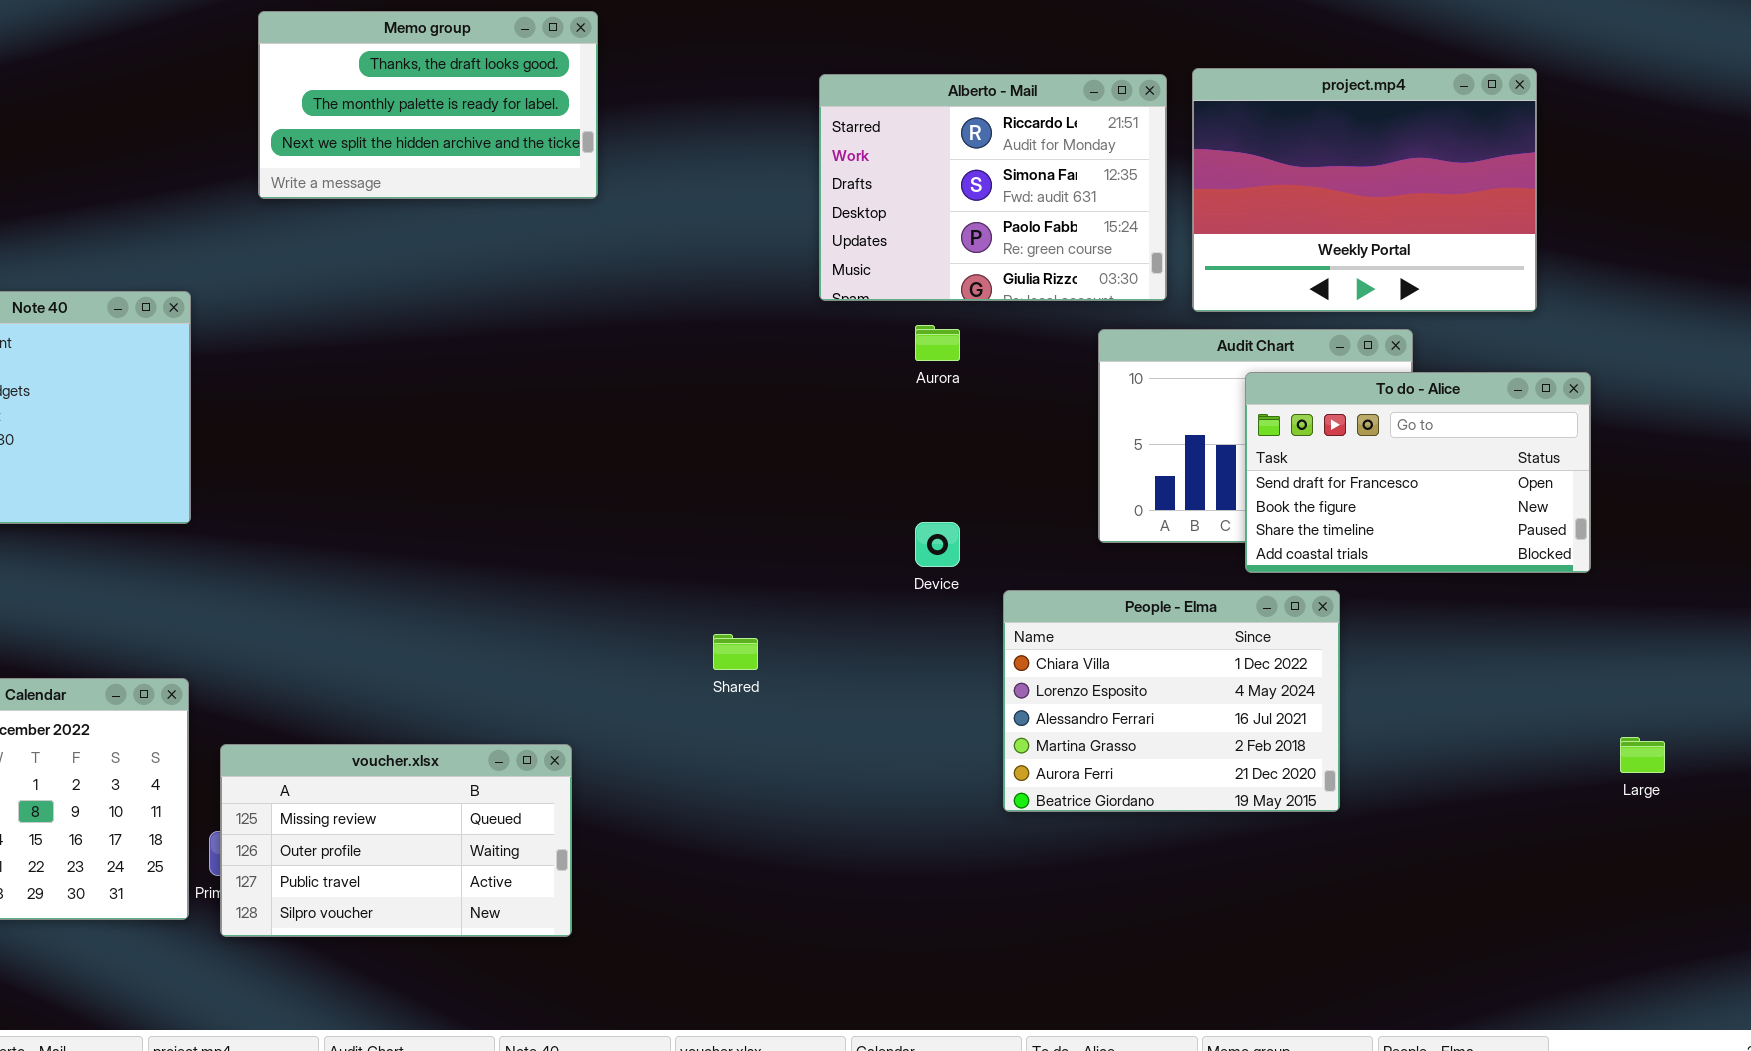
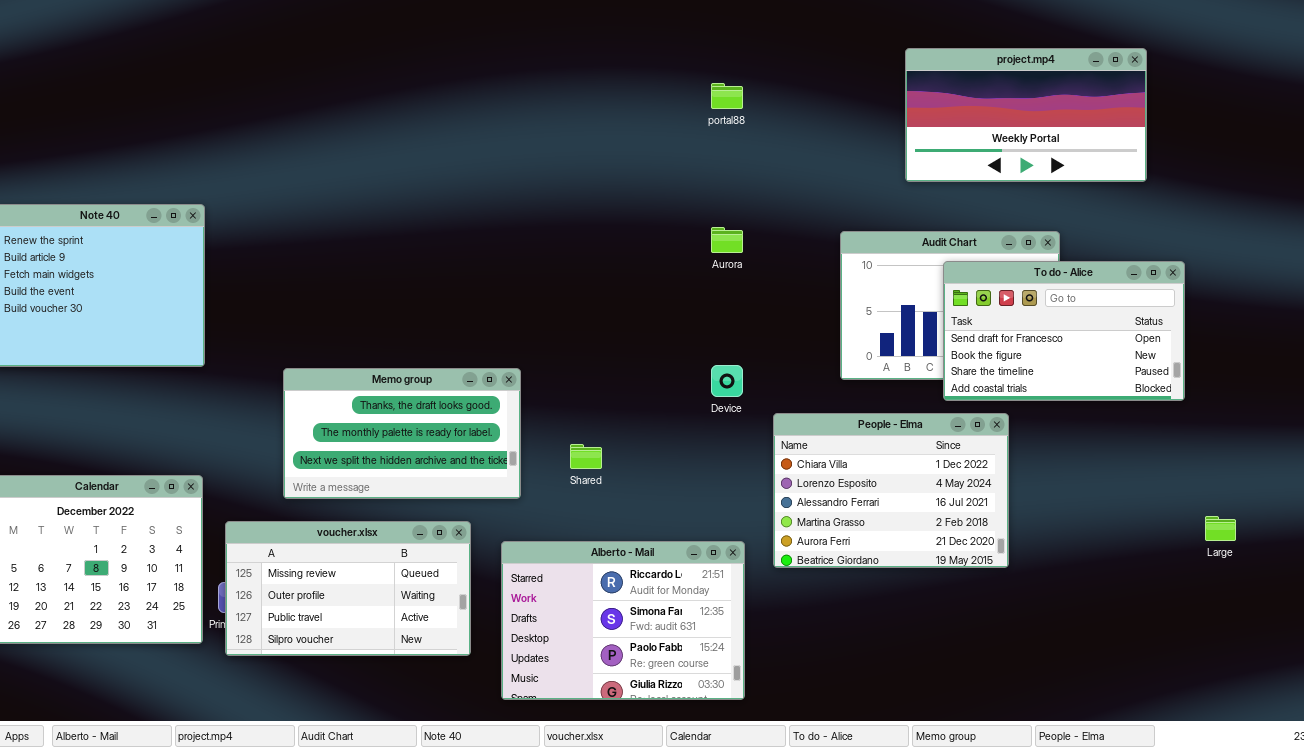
Memo group: [258,11,598,199] -> [283,368,521,499], moved
project.mp4: [1192,68,1537,312] -> [905,48,1147,182], resized
Alberto - Mail: [819,74,1167,301] -> [501,541,745,700], moved

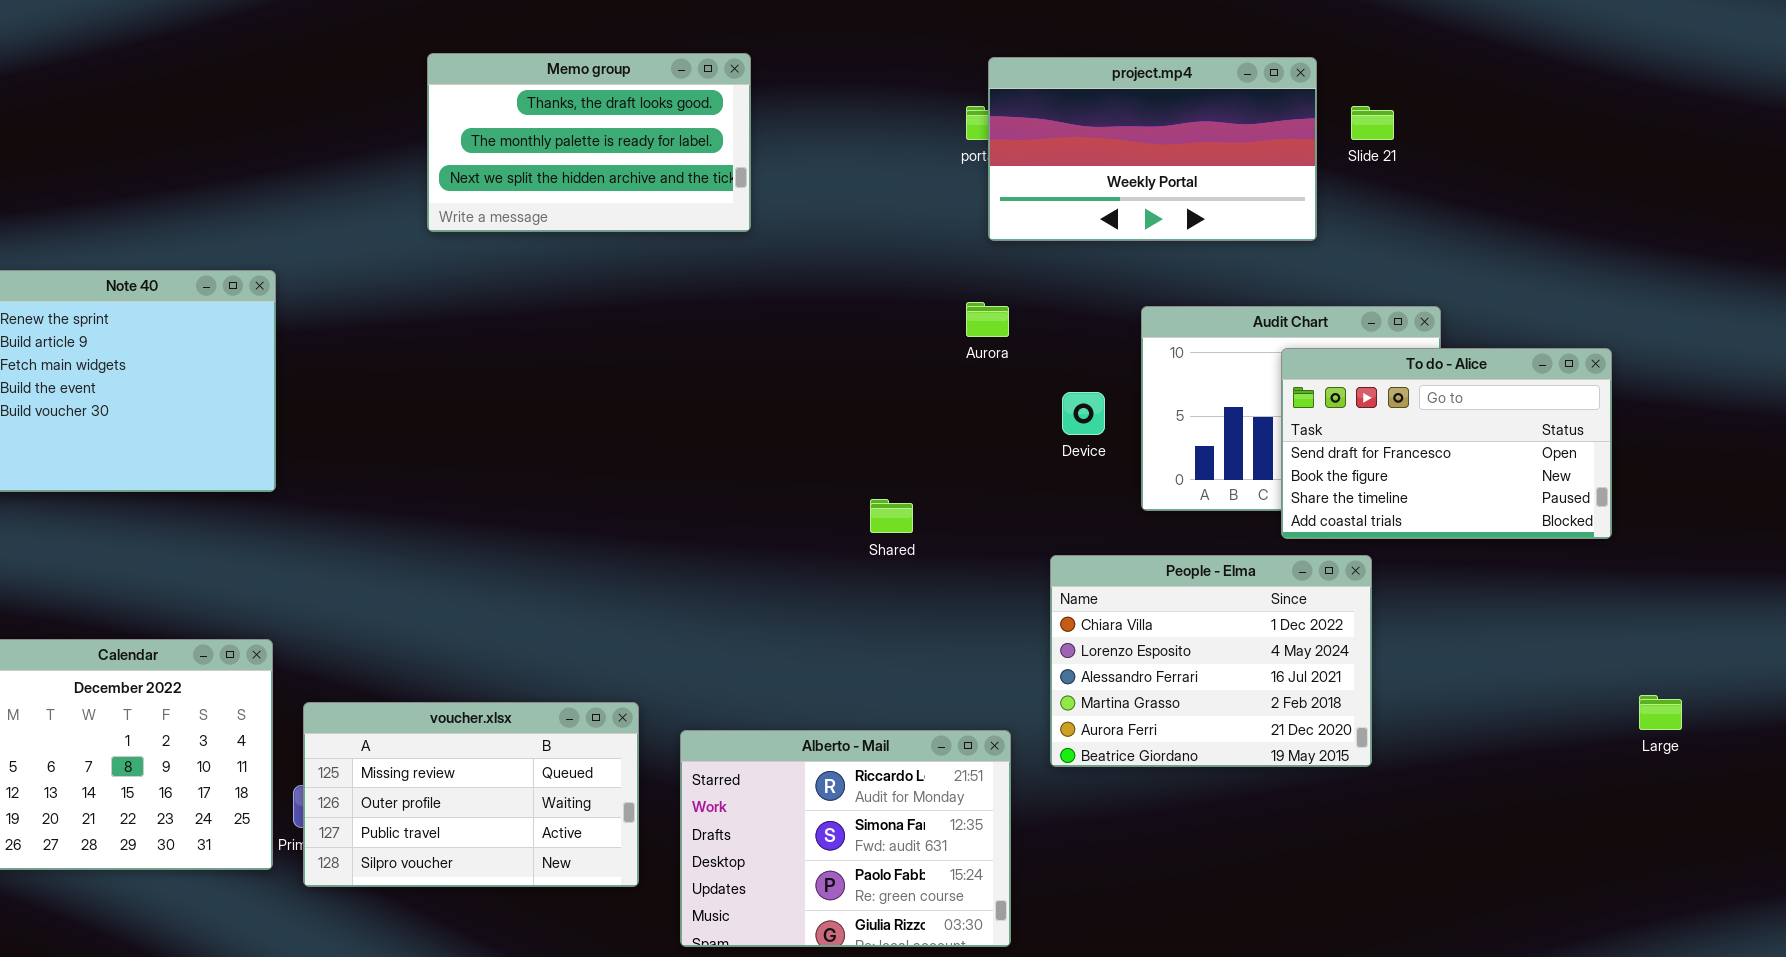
project.mp4: [905,48,1147,182] -> [988,57,1317,241], moved
Device: [711,365,743,397] -> [1062,392,1105,435], moved
Memo group: [283,368,521,499] -> [427,53,751,232], moved
Shared: [570,444,602,469] -> [870,499,913,533], moved

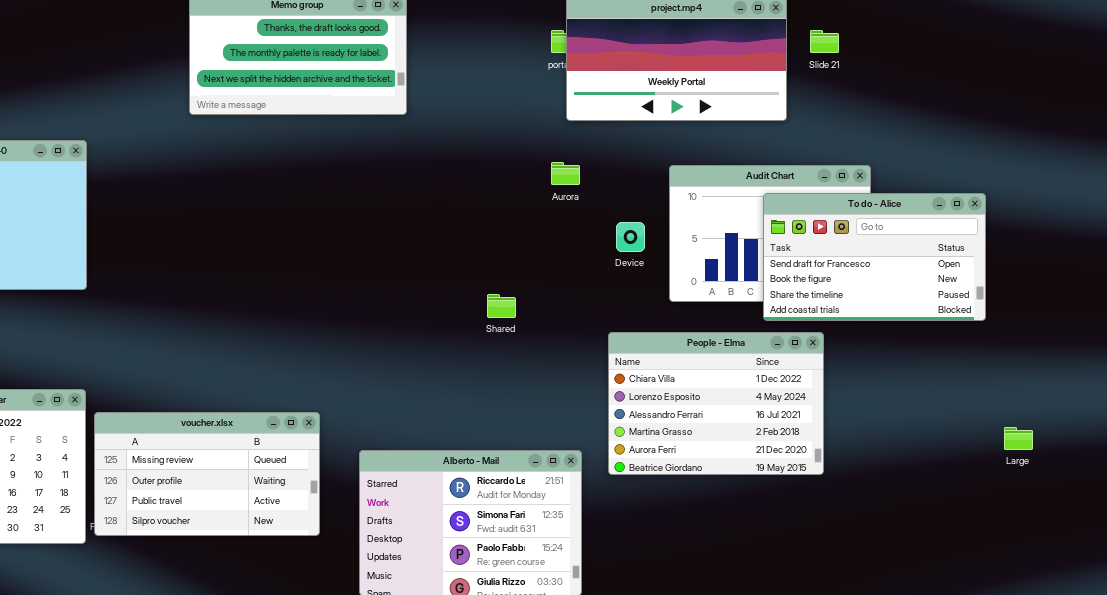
voucher.xlsx: [303,702,639,887] -> [94,412,320,536], moved

